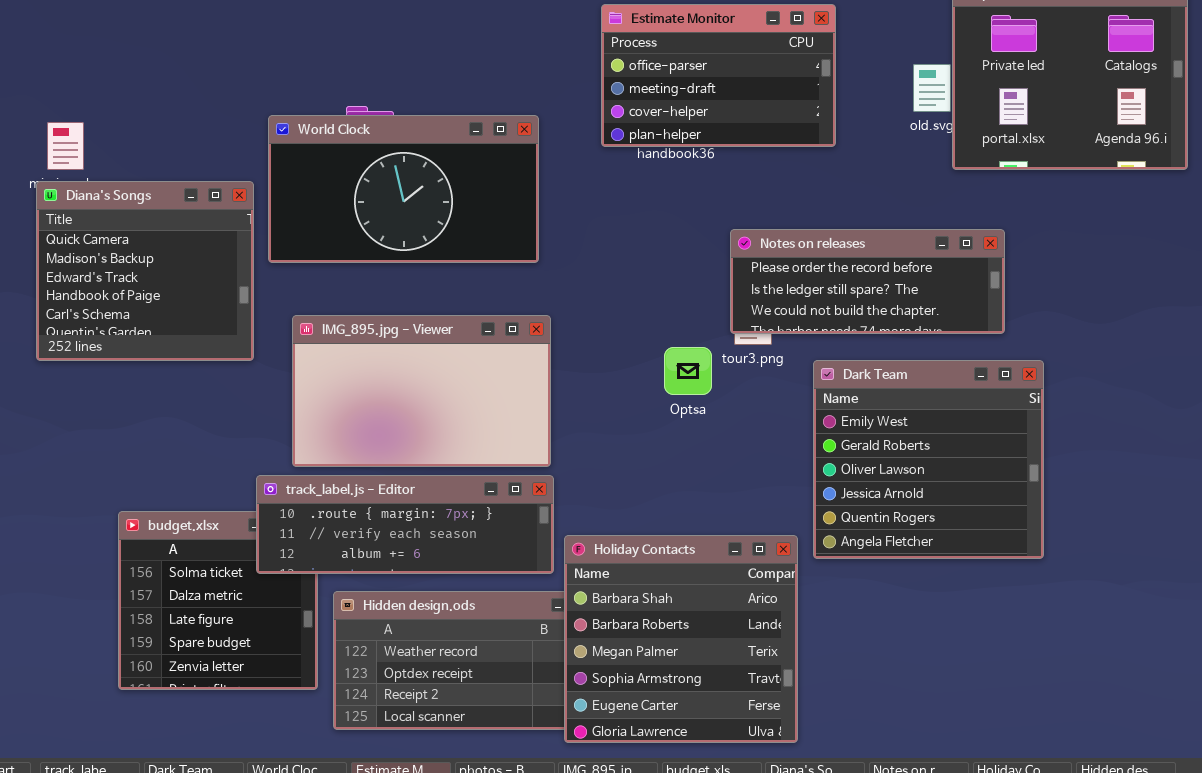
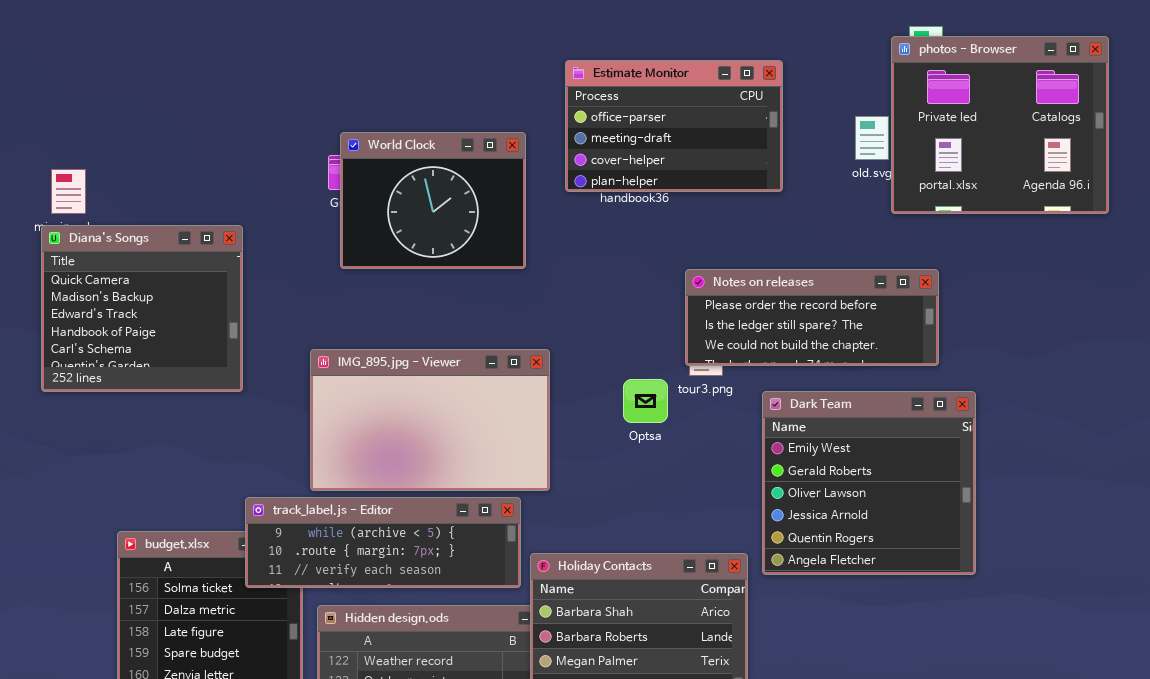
World Clock: [268,115,539,263] -> [340,132,526,269], moved, resized
IMG_895.jpg - Viewer: [292,315,551,467] -> [310,349,550,491], moved
track_label.js - Editor: [256,475,554,574] -> [245,497,521,588], scrolled up 1 row

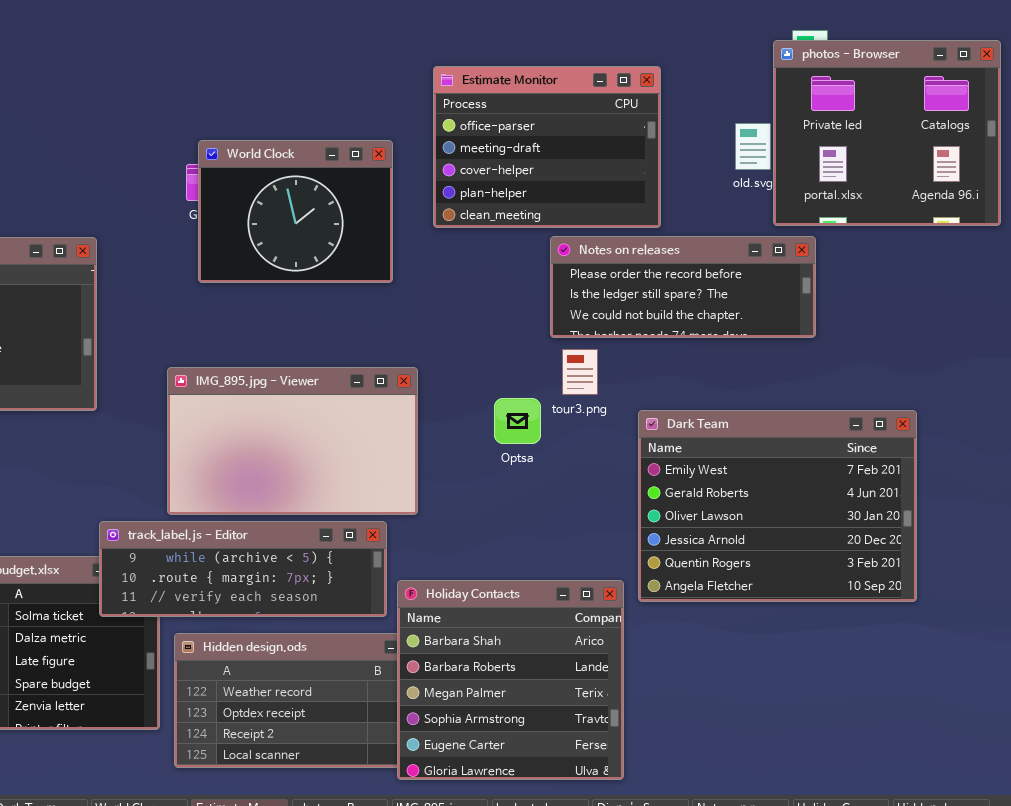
Estimate Monitor: [565,60,783,192] -> [433,66,661,228], resized
Notes on releases: [685,269,939,366] -> [550,236,816,338], moved
Dark Team: [762,391,976,575] -> [638,410,917,602], resized

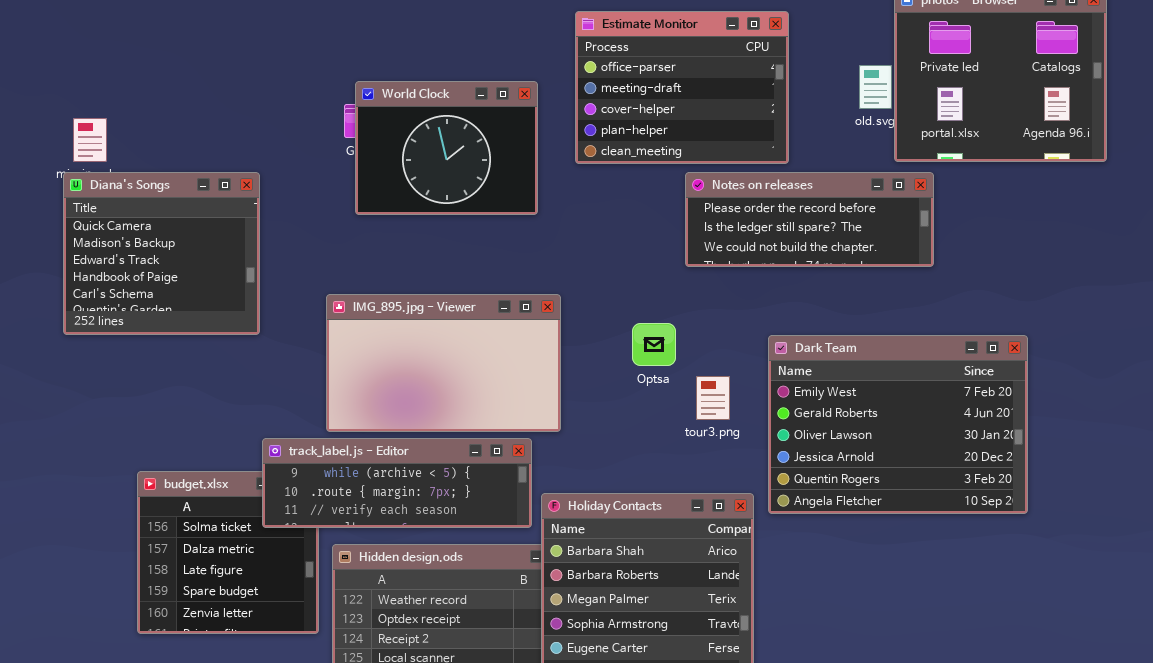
tour3.png: [562,349,598,395] -> [696,376,730,420], moved

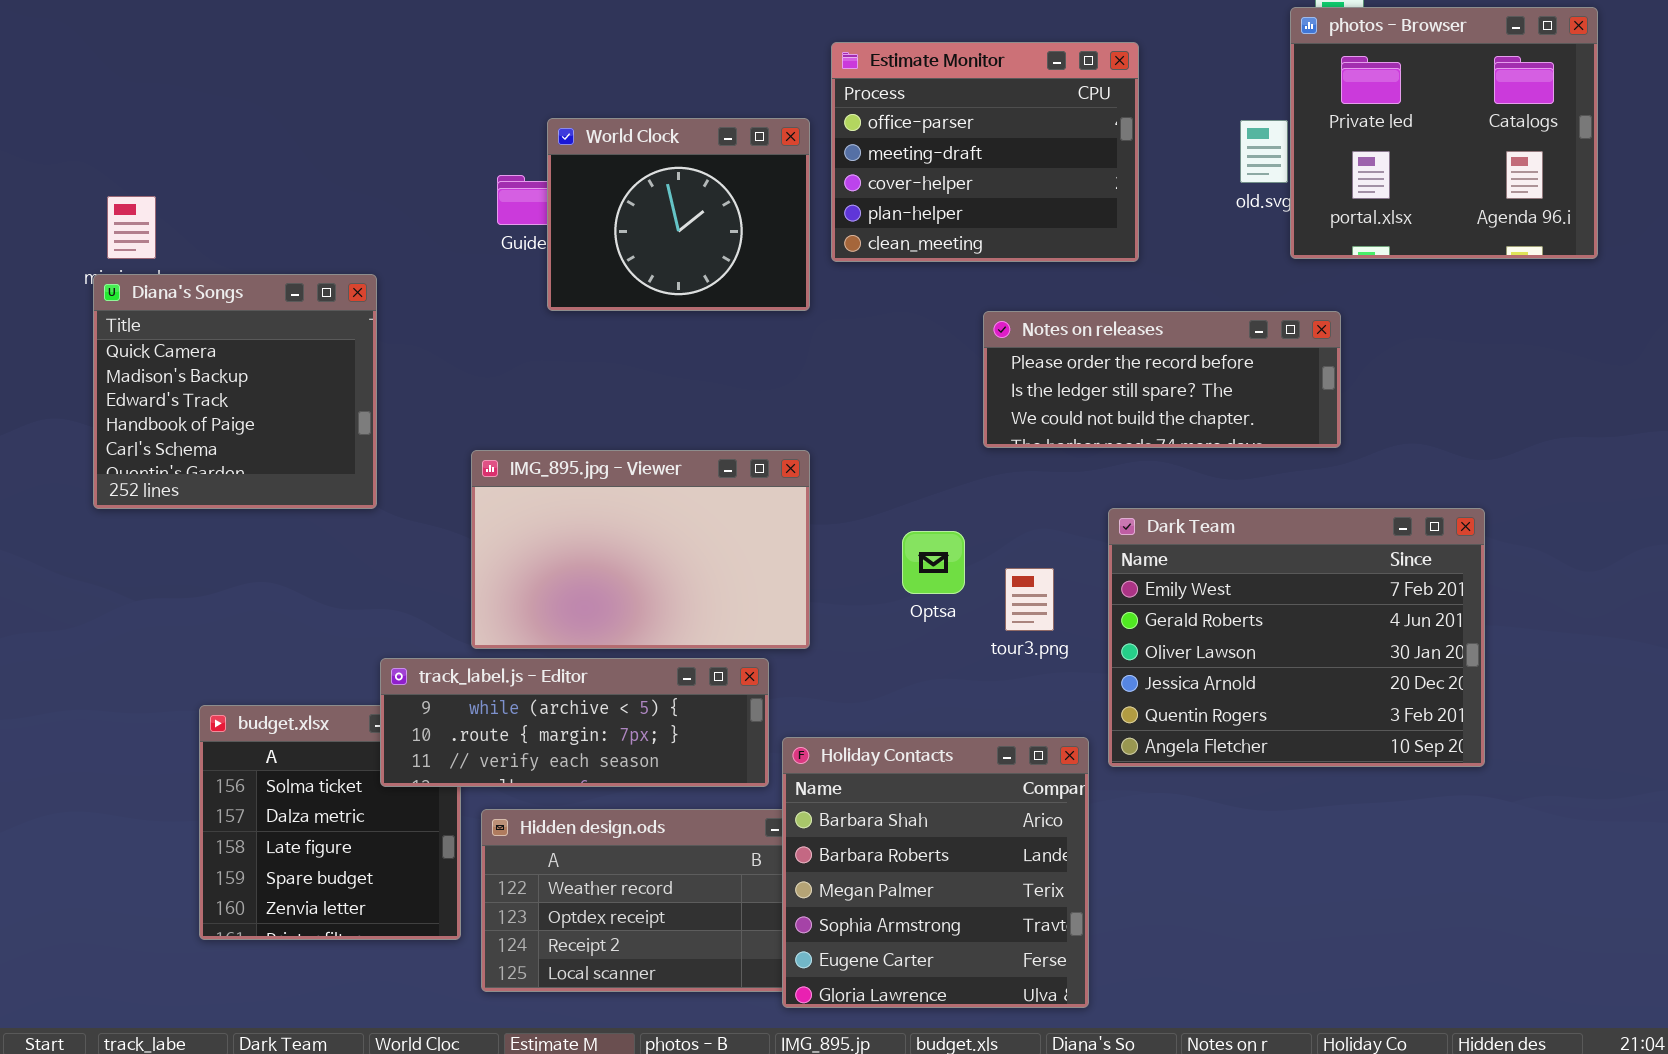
World Clock: [355,81,538,215] -> [547,118,810,311], moved
Notes on releases: [685,172,934,267] -> [983,311,1341,448], moved
Optsa: [632,323,676,366] -> [902,531,965,594], moved

